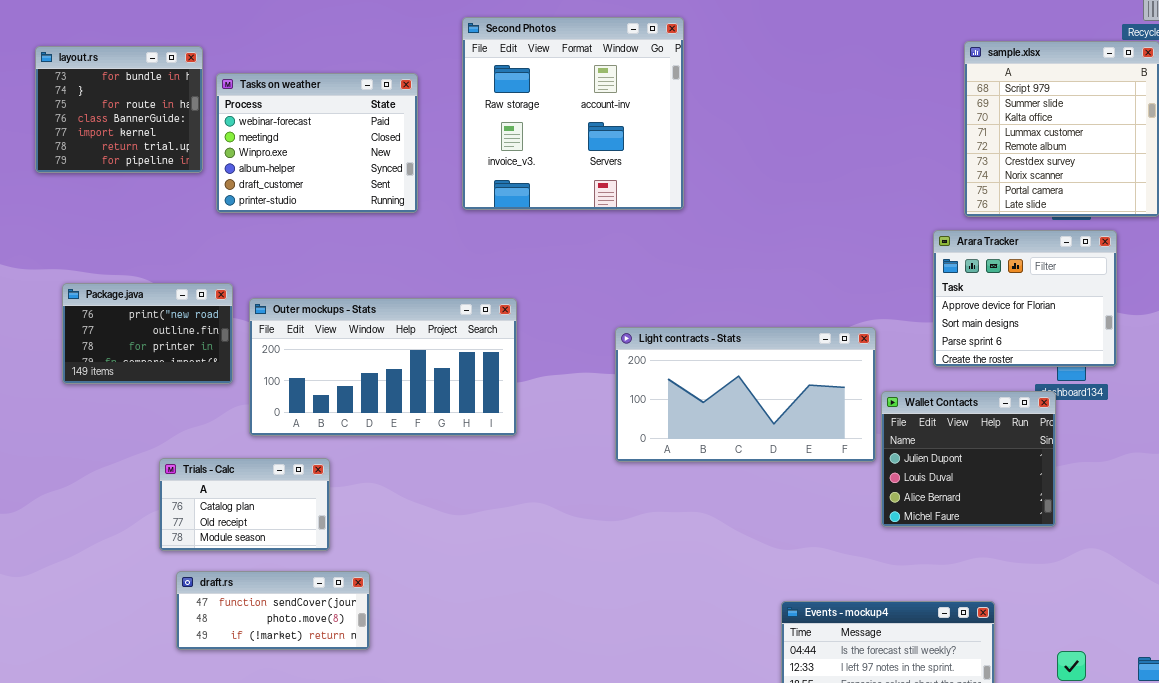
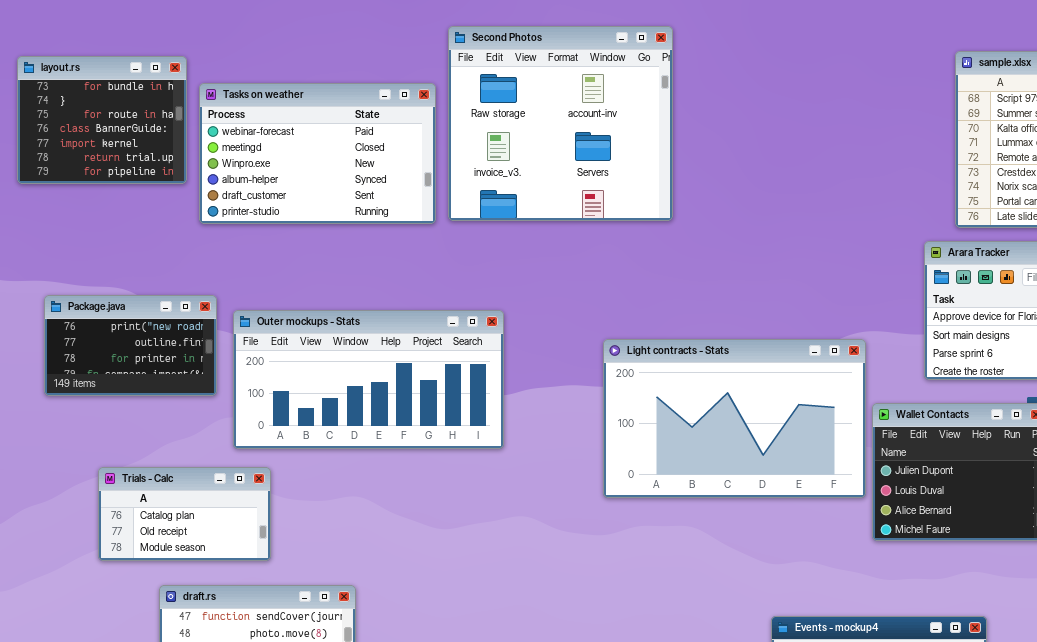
Tasks on weather: [216,73,418,213] -> [199,83,436,224], resized
Light contracts - Stats: [615,327,876,462] -> [603,339,866,498], resized
Trials - Calc: [159,458,330,551] -> [98,467,271,561], moved

